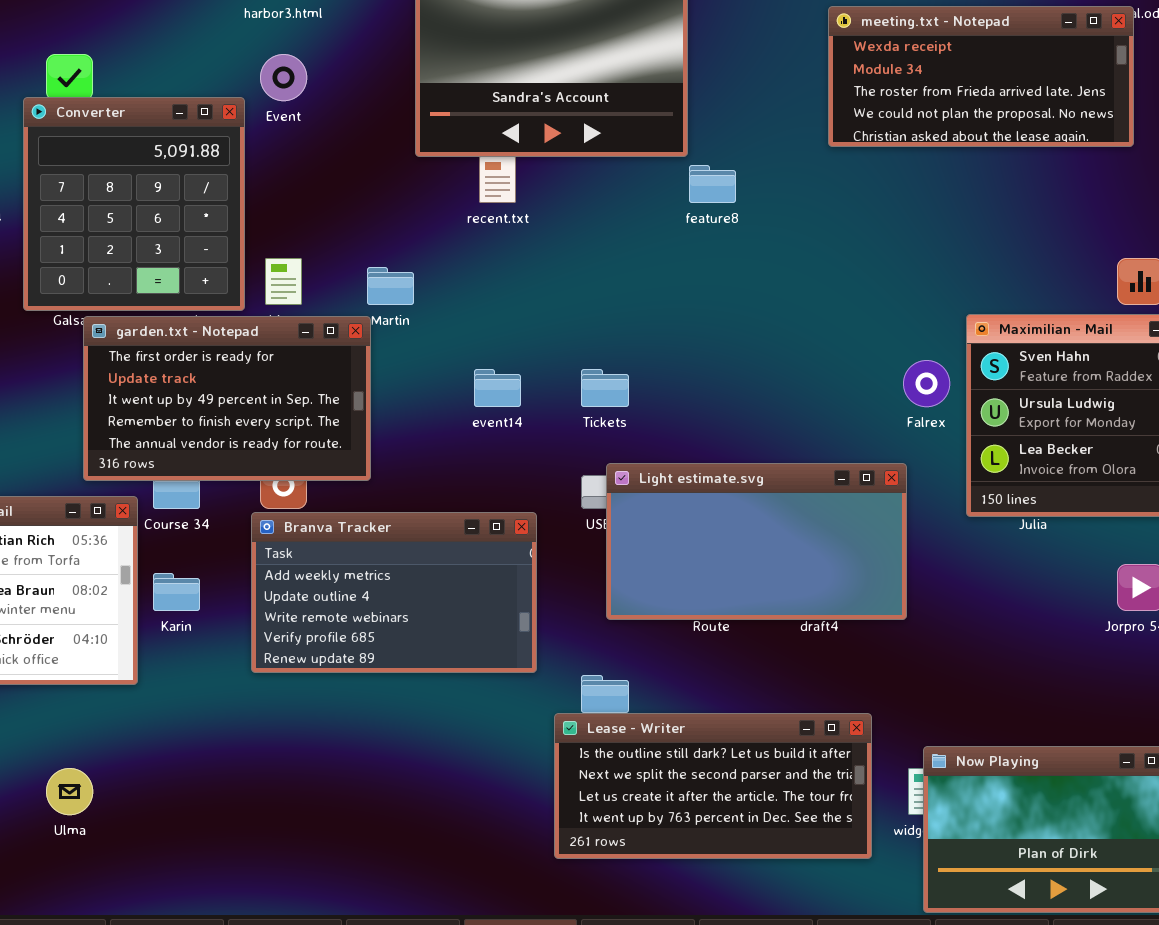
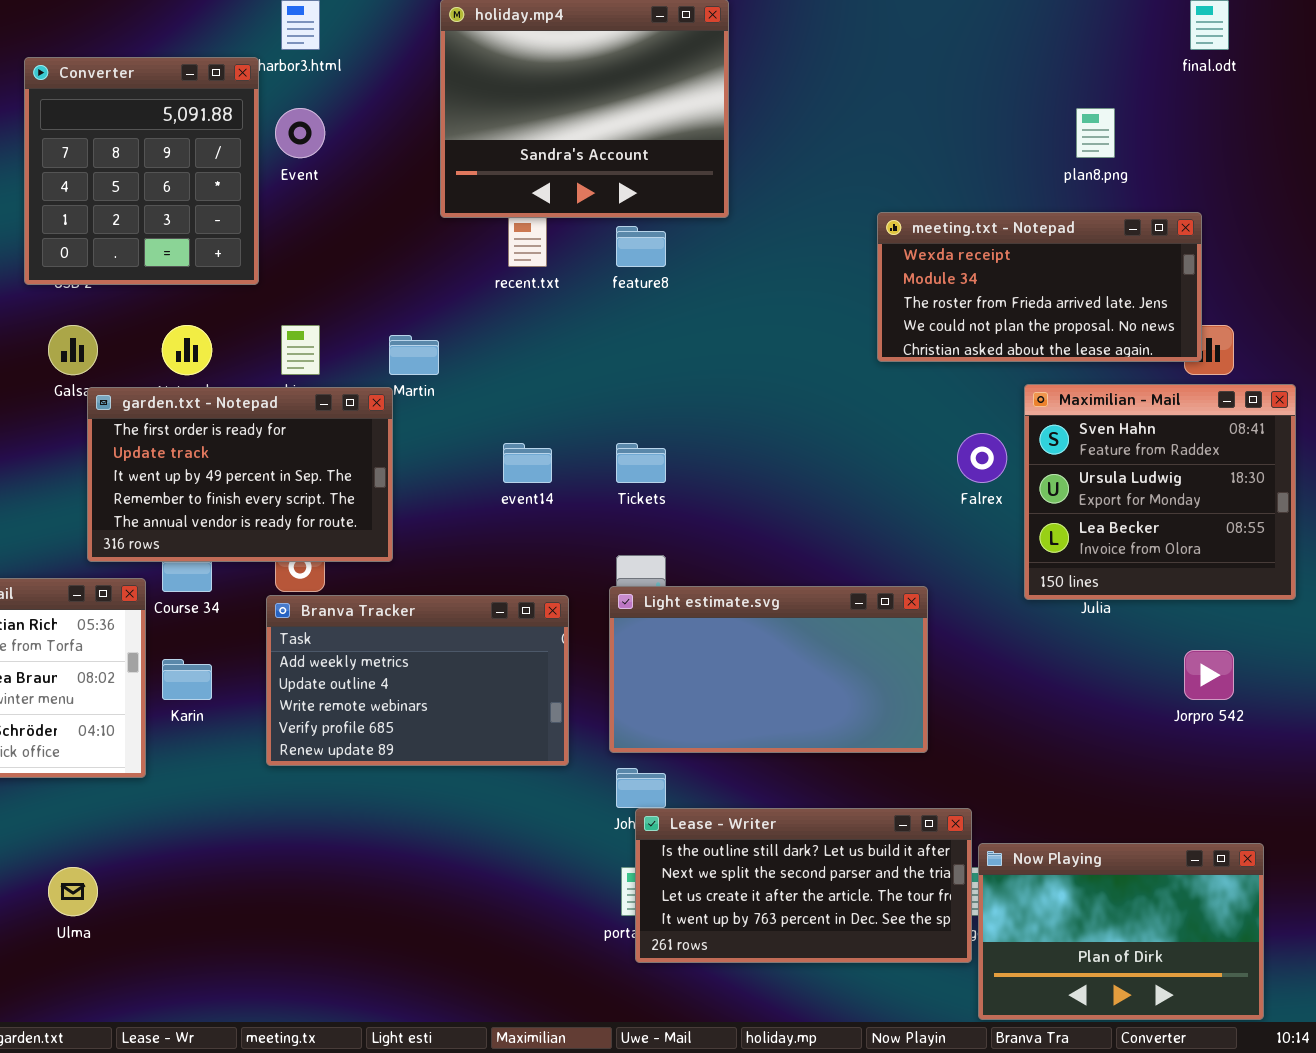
meeting.txt - Notepad: [828,6,1134,147] -> [877,212,1202,362], moved
Converter: [23,97,245,311] -> [24,57,259,285], moved
feature8: [689,165,736,203] -> [616,226,666,267], moved
Light estimate.svg: [606,463,907,620] -> [609,586,928,753], moved
Lease - Writer: [554,713,872,859] -> [635,808,972,963], moved

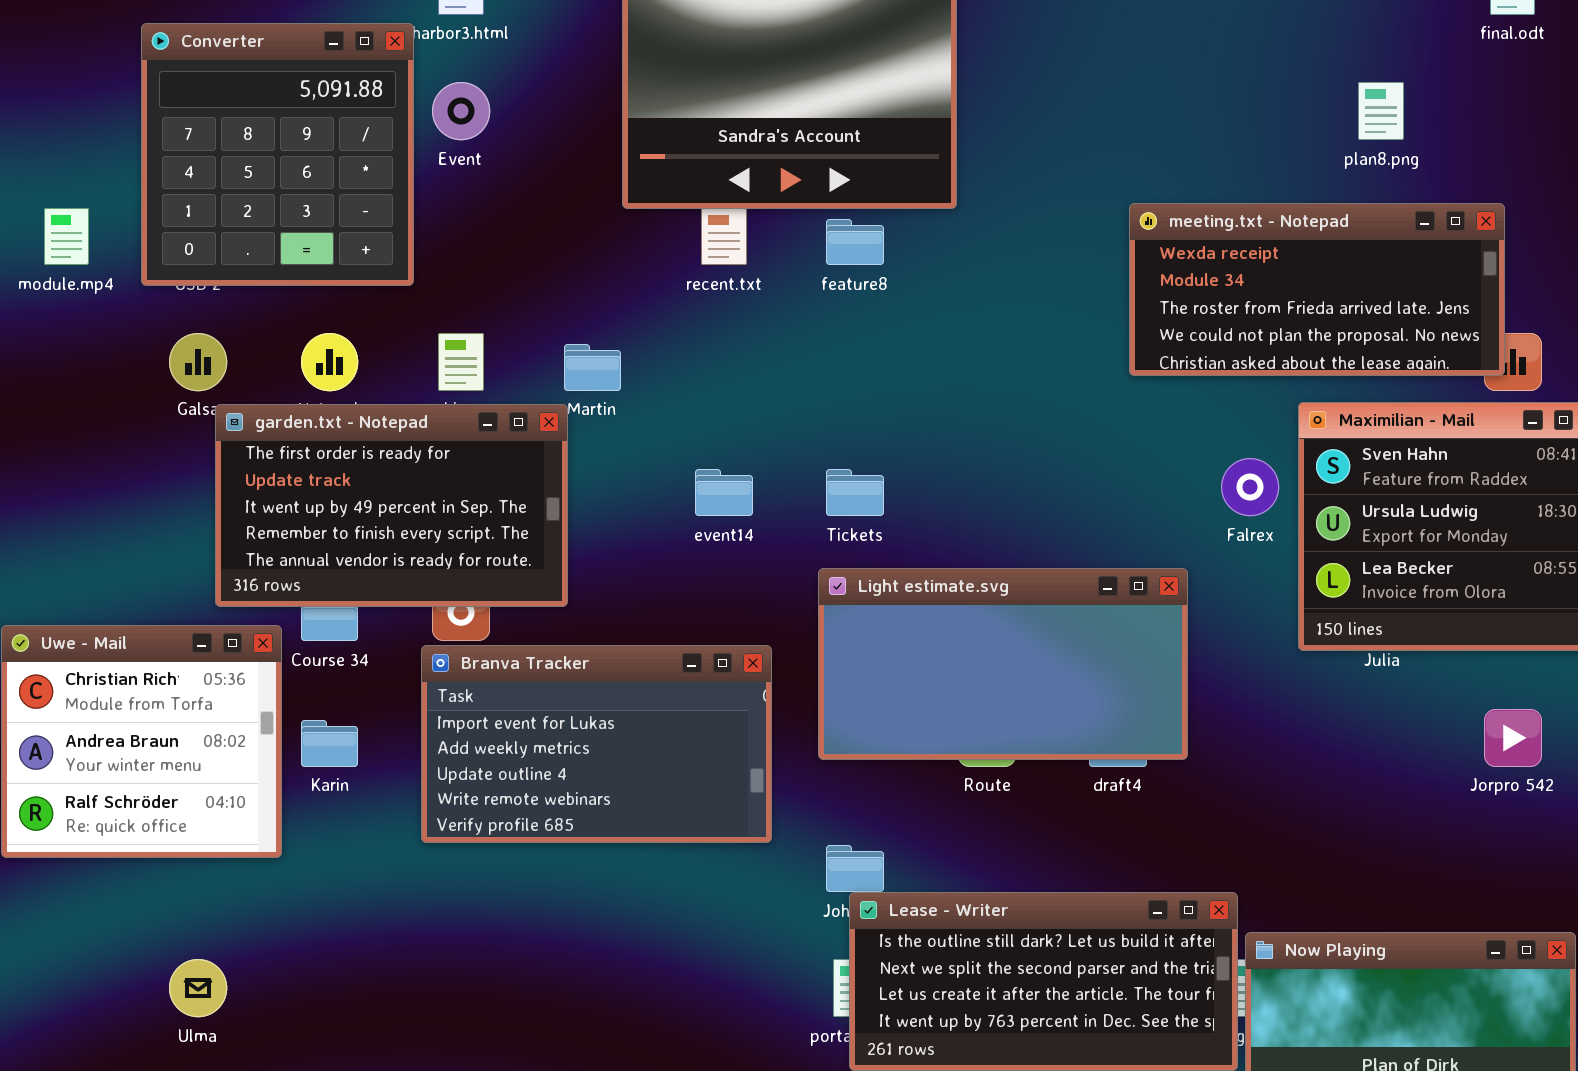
Light estimate.svg: [609,586,928,753] -> [818,568,1188,760], moved
Branva Tracker: [266,595,569,766] -> [421,645,772,843], scrolled up 1 row

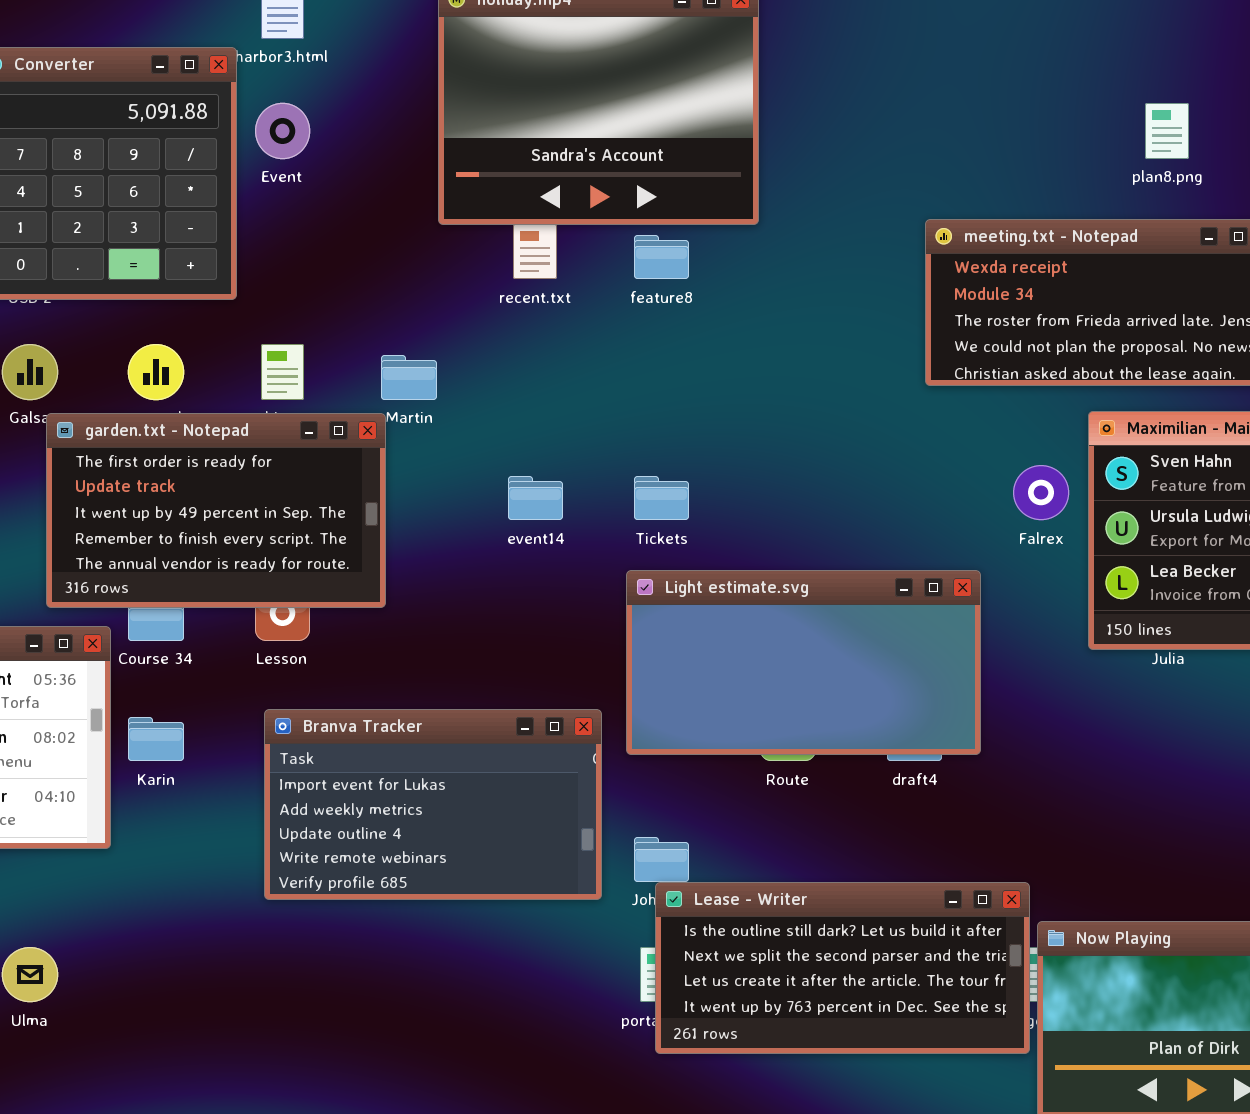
Branva Tracker: [421,645,772,843] -> [264,709,602,900], moved

